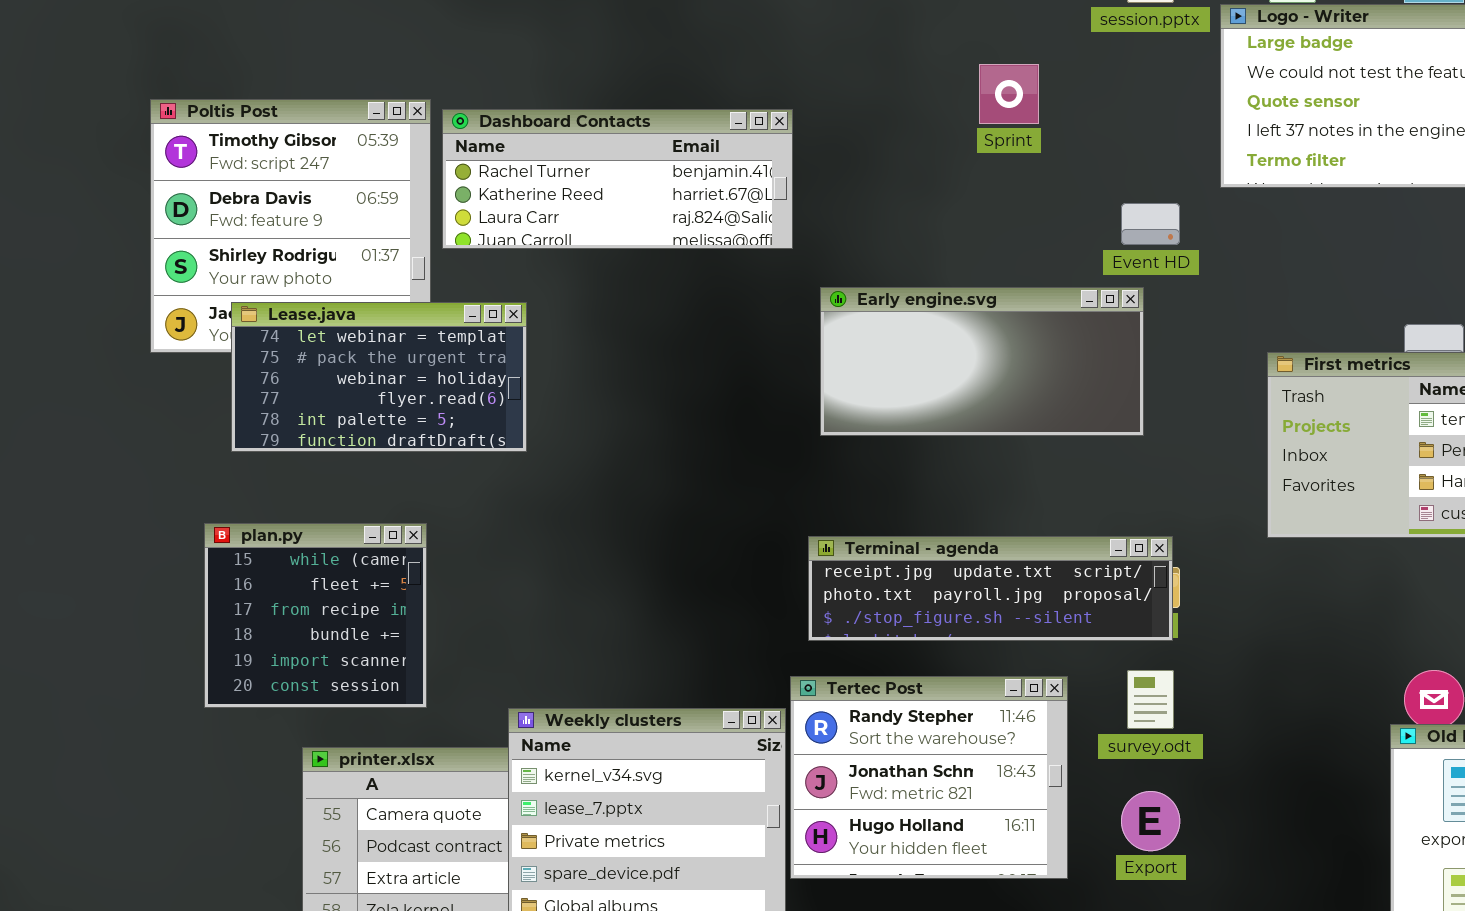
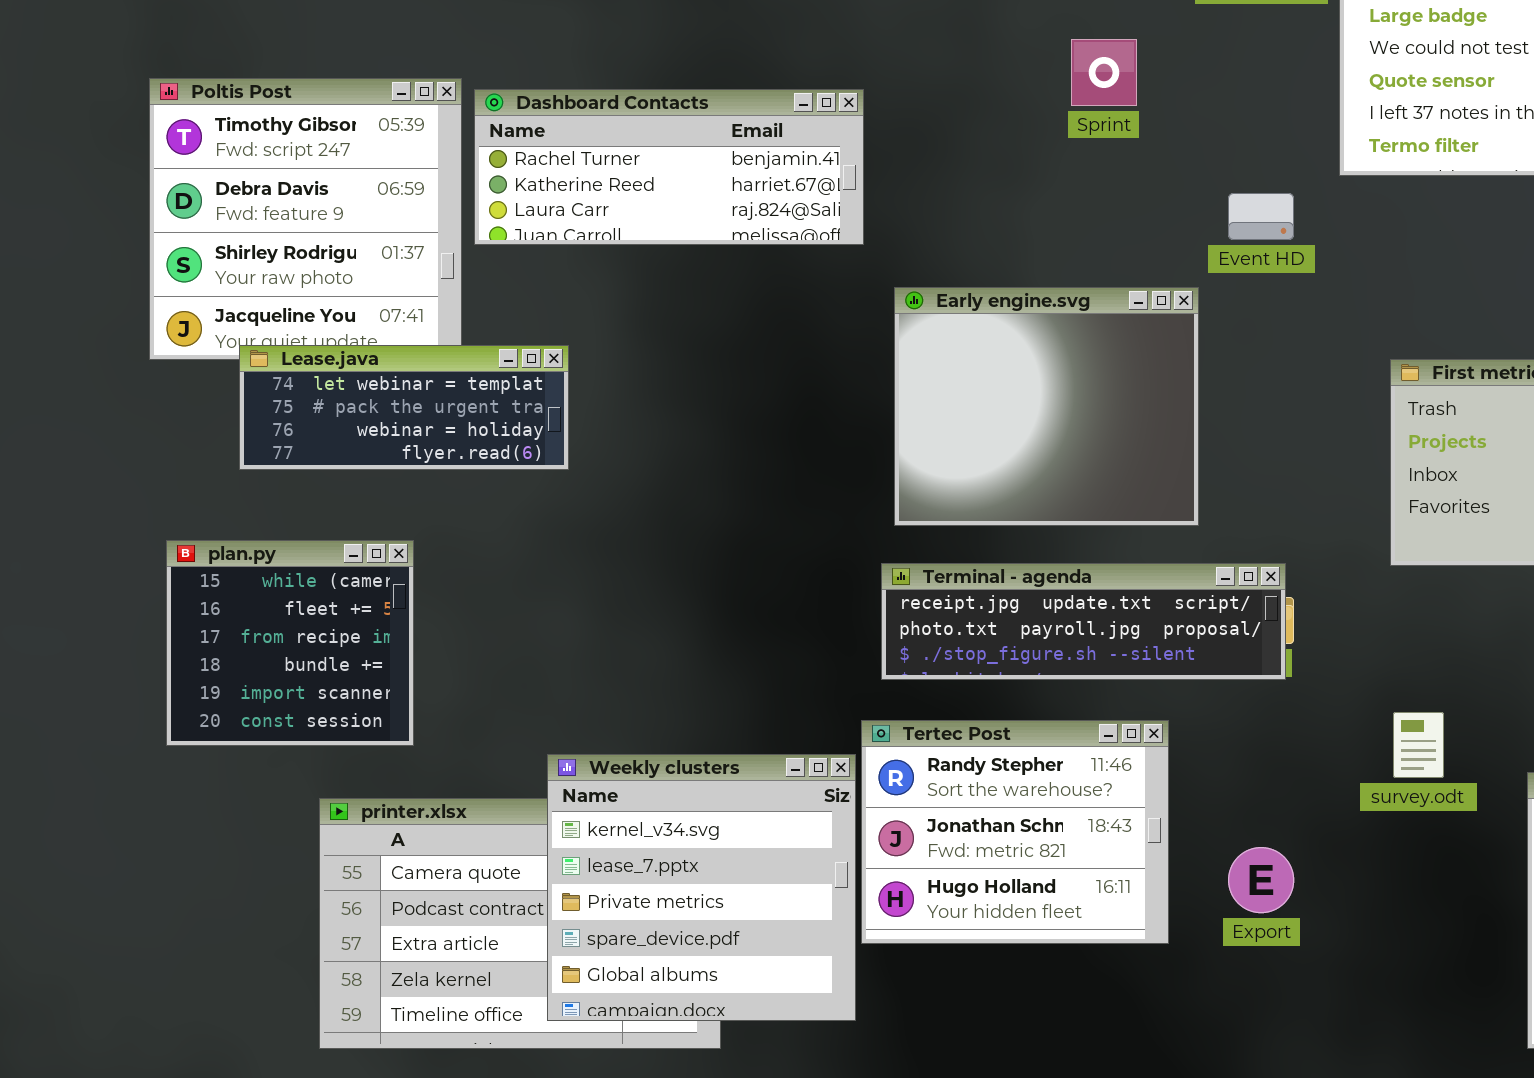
Early engine.svg: [820,287,1144,436] -> [894,287,1199,526], resized
Lease.java: [231,302,527,452] -> [239,345,569,470], resized
plan.py: [204,523,427,708] -> [166,540,414,746], moved
survey.odt: [1127,670,1174,729] -> [1393,712,1444,778], moved

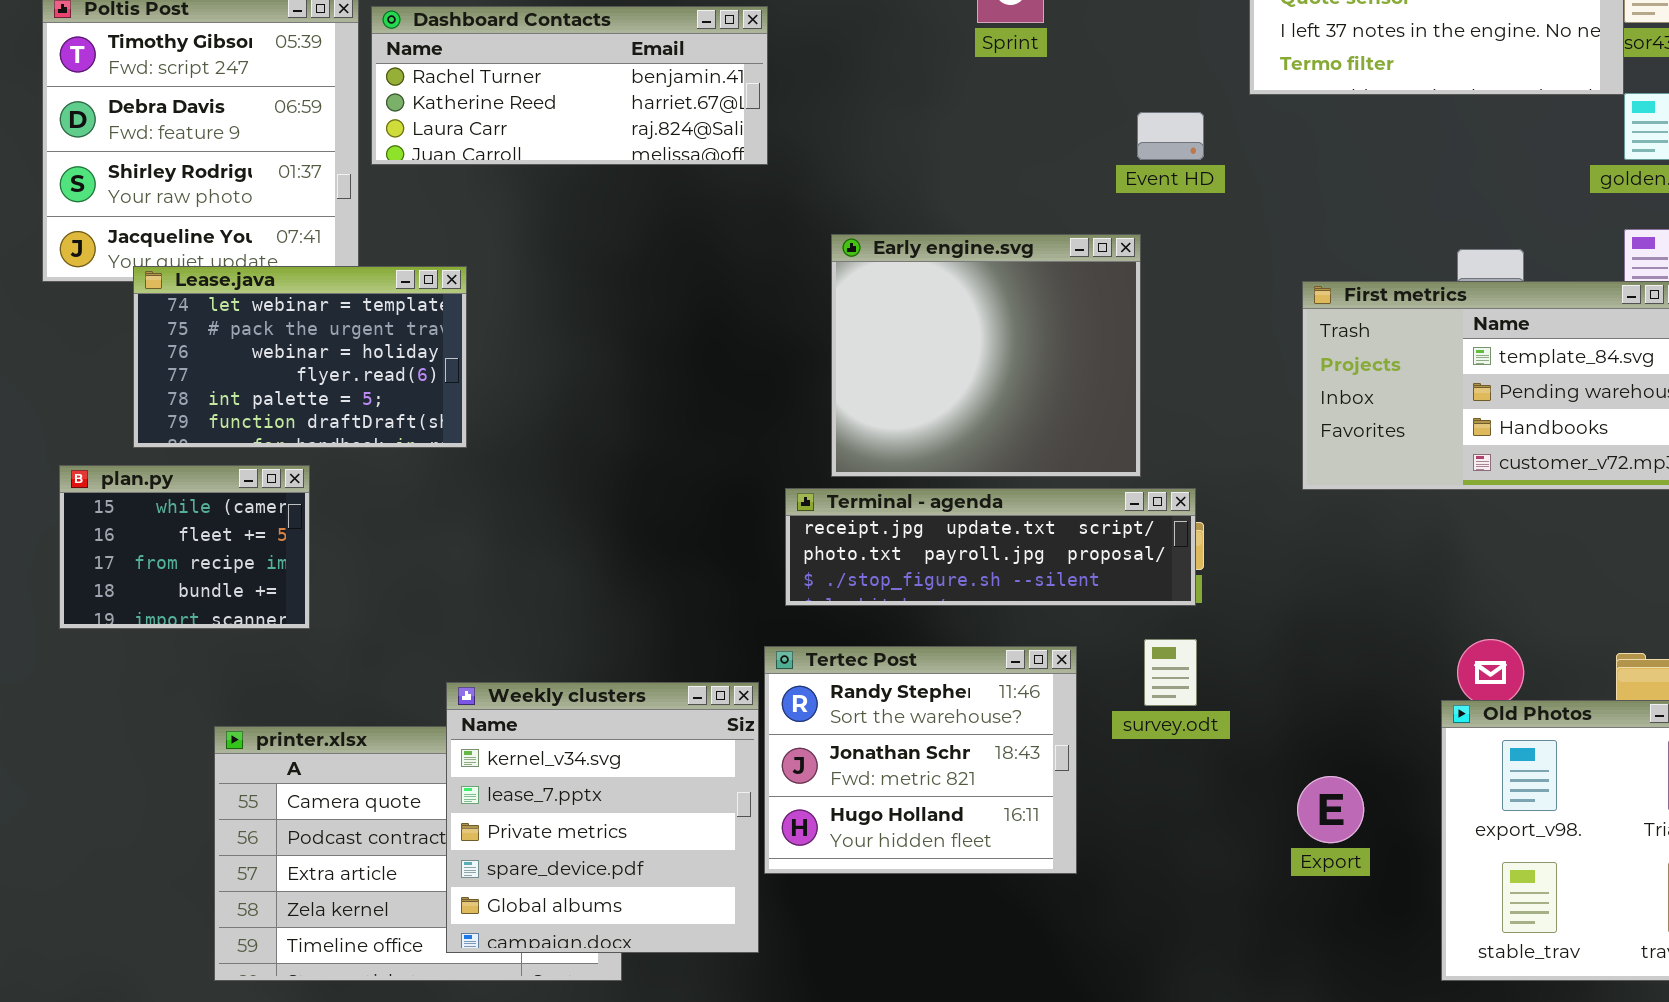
Early engine.svg: [894,287,1199,526] -> [831,234,1141,477], moved
Lease.java: [239,345,569,470] -> [133,266,467,448], resized
plan.py: [166,540,414,746] -> [59,465,310,629], resized
survey.odt: [1393,712,1444,778] -> [1144,639,1197,706], moved
Export: [1228,847,1294,913] -> [1297,776,1364,843], moved

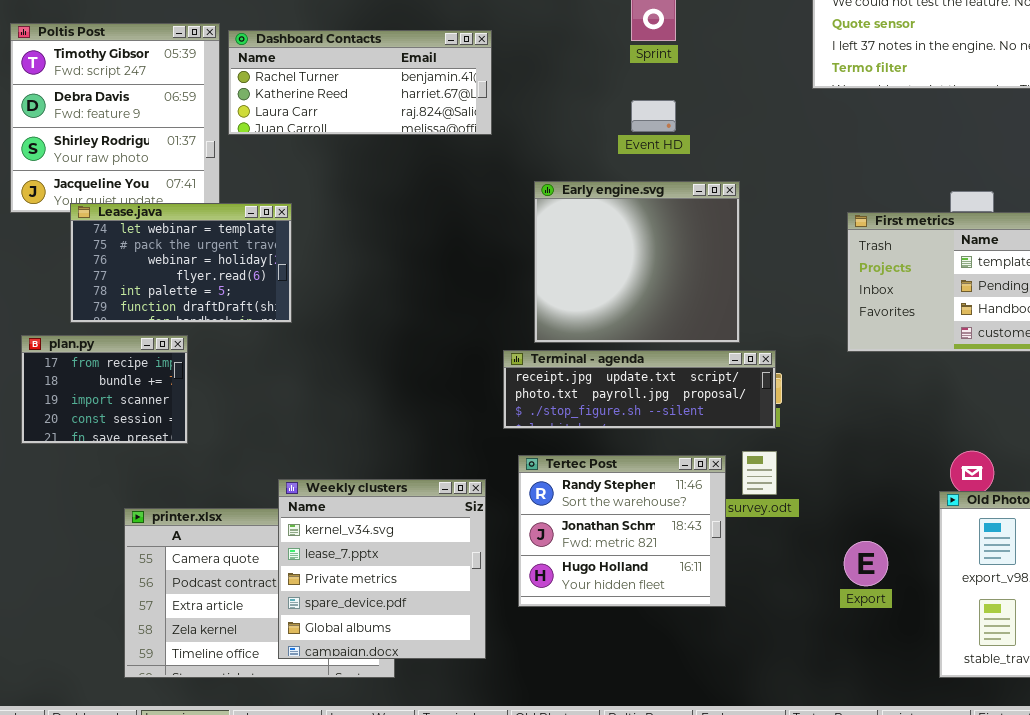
Event HD: [1137,112,1204,160] -> [631,100,676,132], moved
plan.py: [59,465,310,629] -> [21,335,188,444], scrolled down 2 rows
Tertec Post: [764,646,1077,874] -> [518,455,726,607], moved

